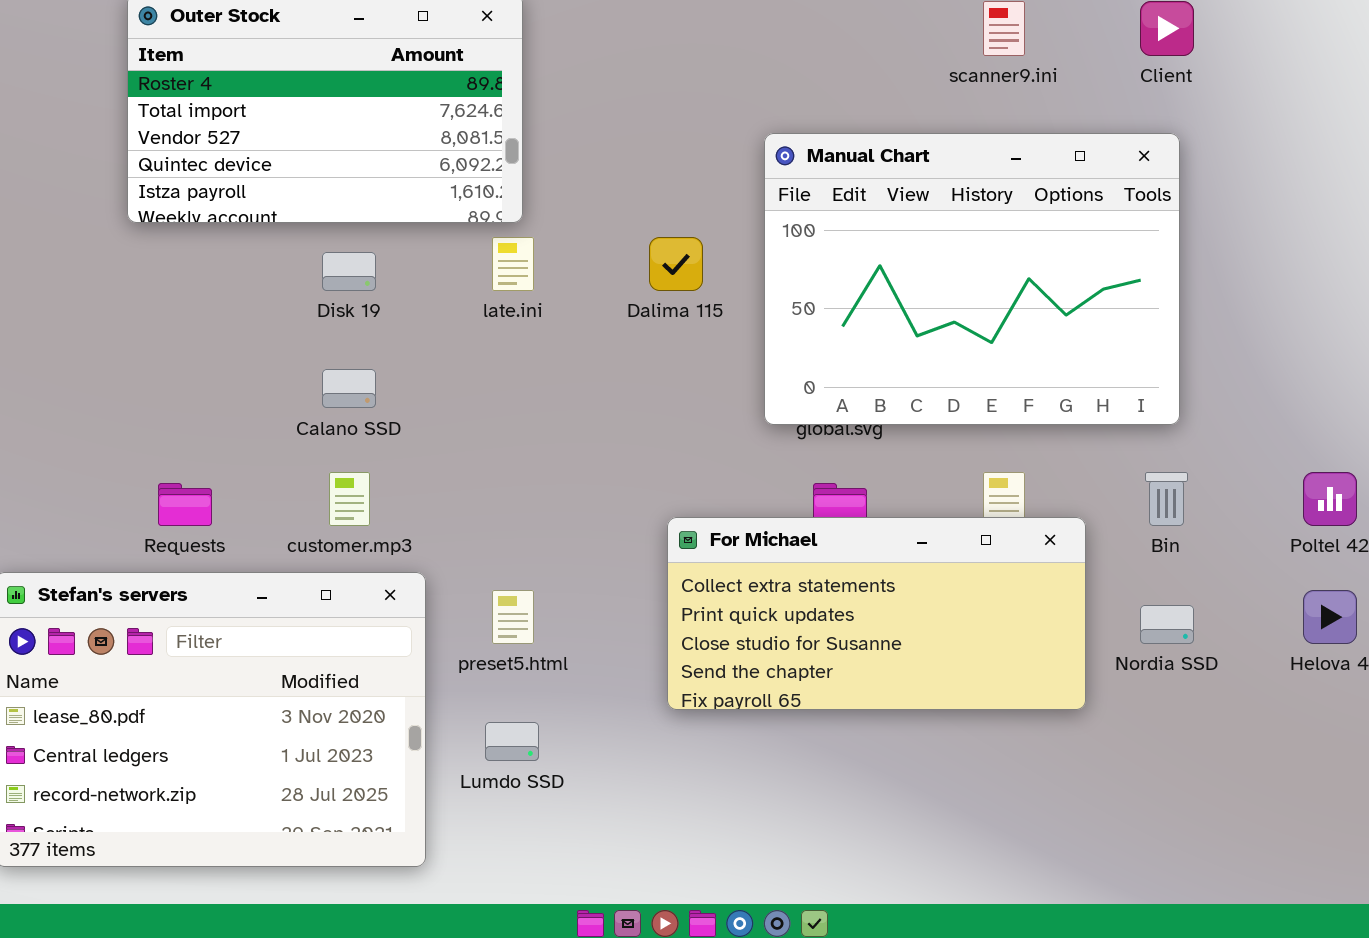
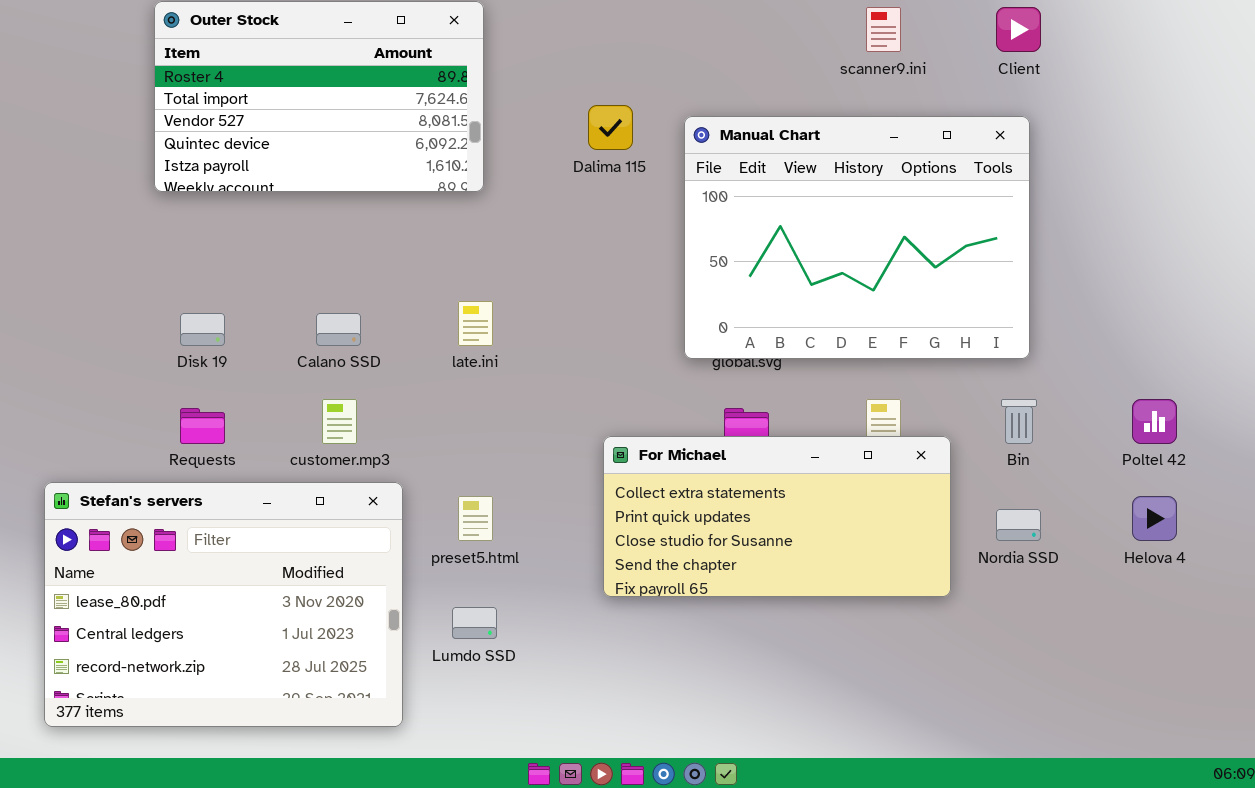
late.ini: [492,237,534,291] -> [458,301,493,346], moved
Dalima 115: [649,237,703,291] -> [588,105,633,150], moved
Disk 19: [322,252,376,291] -> [180,313,225,346], moved

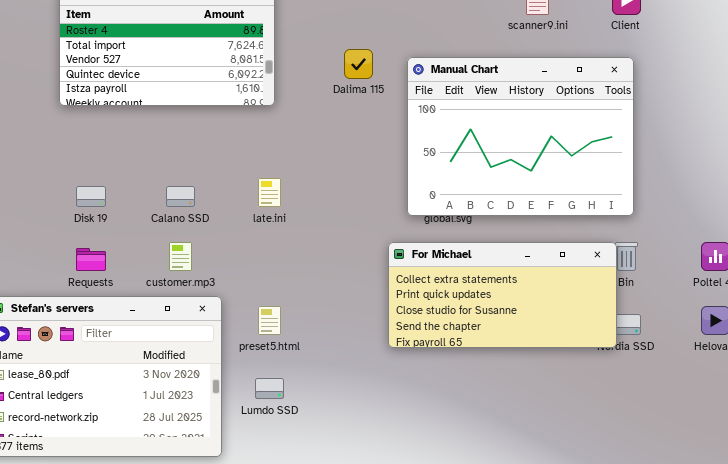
For Michael: [603,436,951,597] -> [388,242,617,348], moved

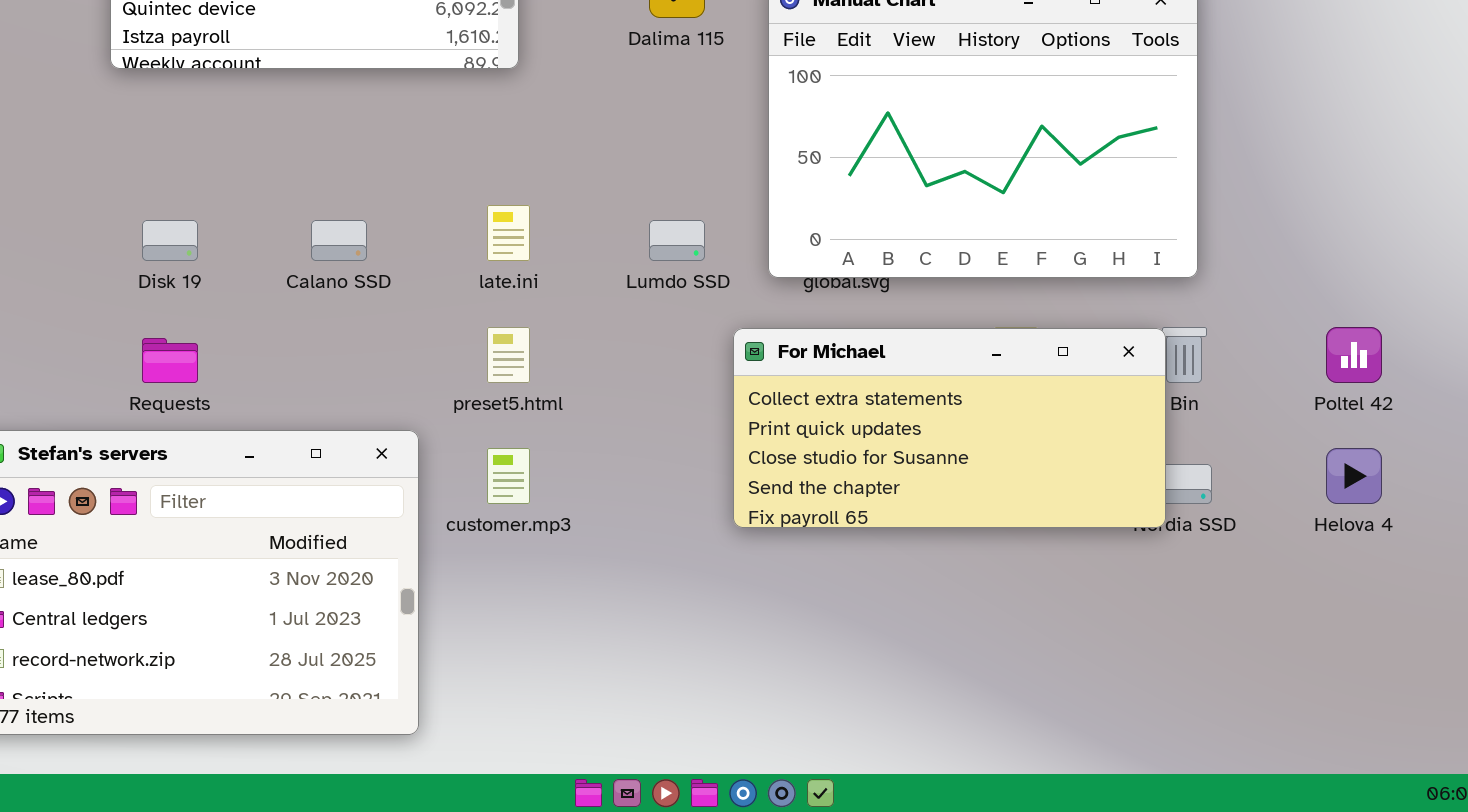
customer.mp3: [169,242,192,271] -> [487,448,530,504], moved
preset5.html: [258,306,281,335] -> [487,327,530,383], moved
Lumdo SSD: [255,378,284,399] -> [649,220,705,261], moved

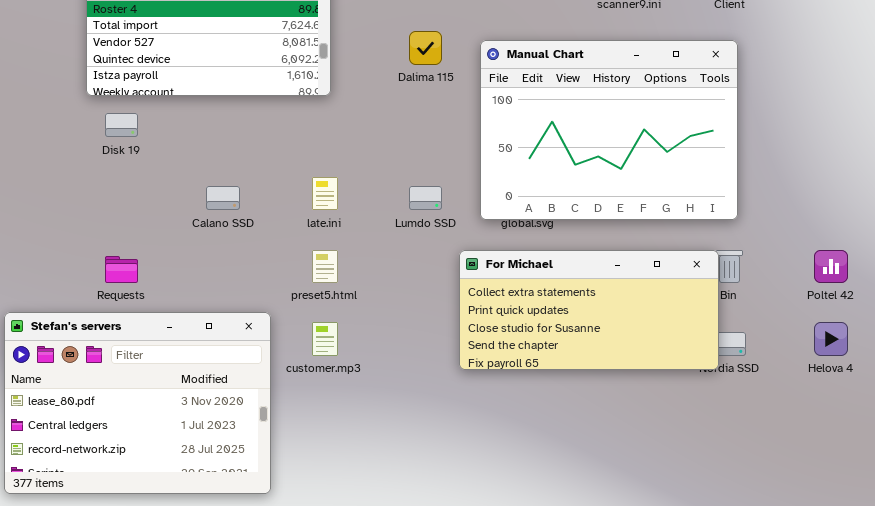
Disk 19: [142,220,198,261] -> [105,113,138,137], moved

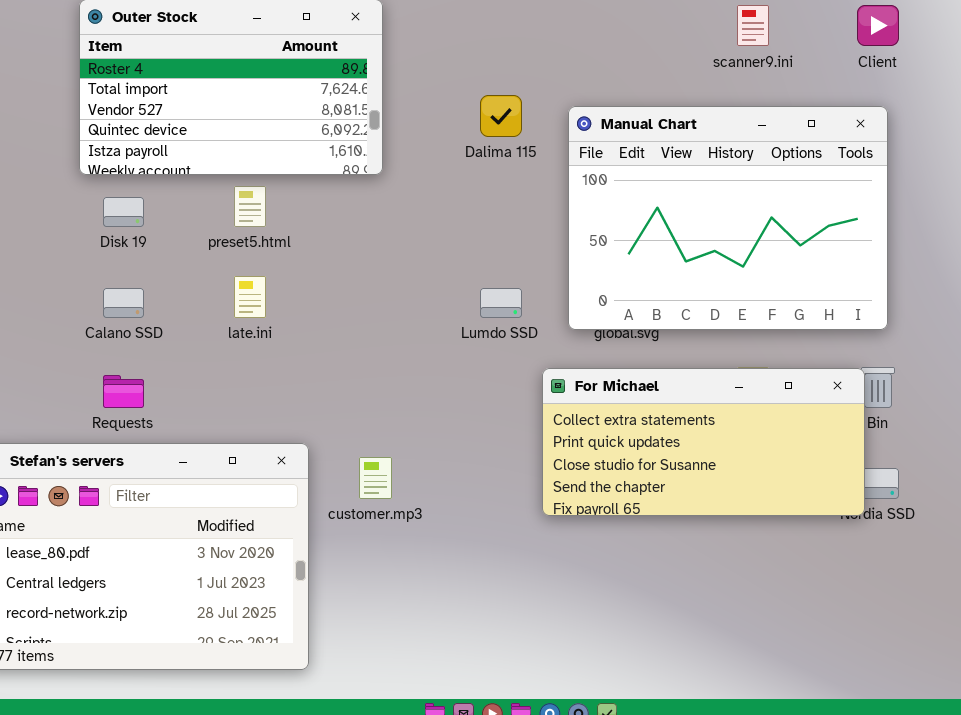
late.ini: [312,177,338,210] -> [234,276,266,318], moved
Calano SSD: [206,186,240,210] -> [103,288,144,318], moved
preset5.html: [312,250,338,283] -> [234,186,266,227], moved

